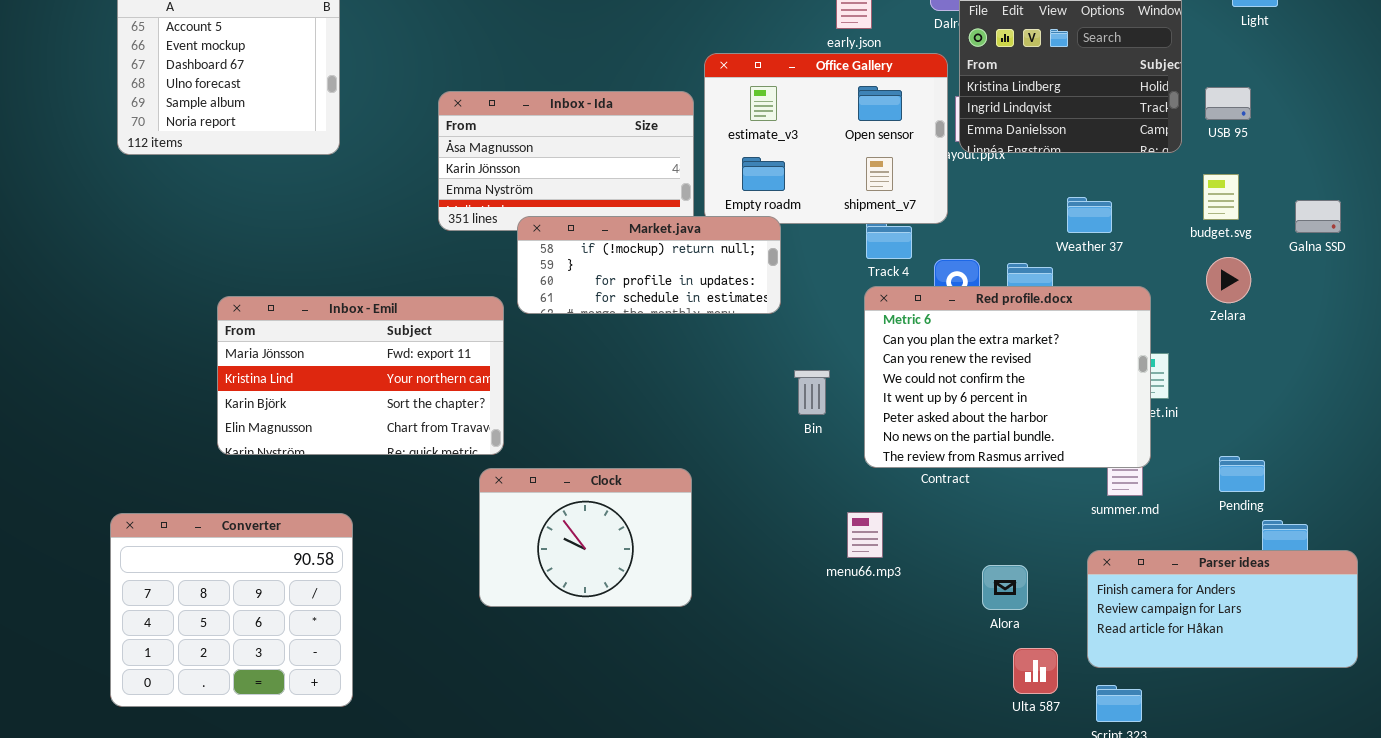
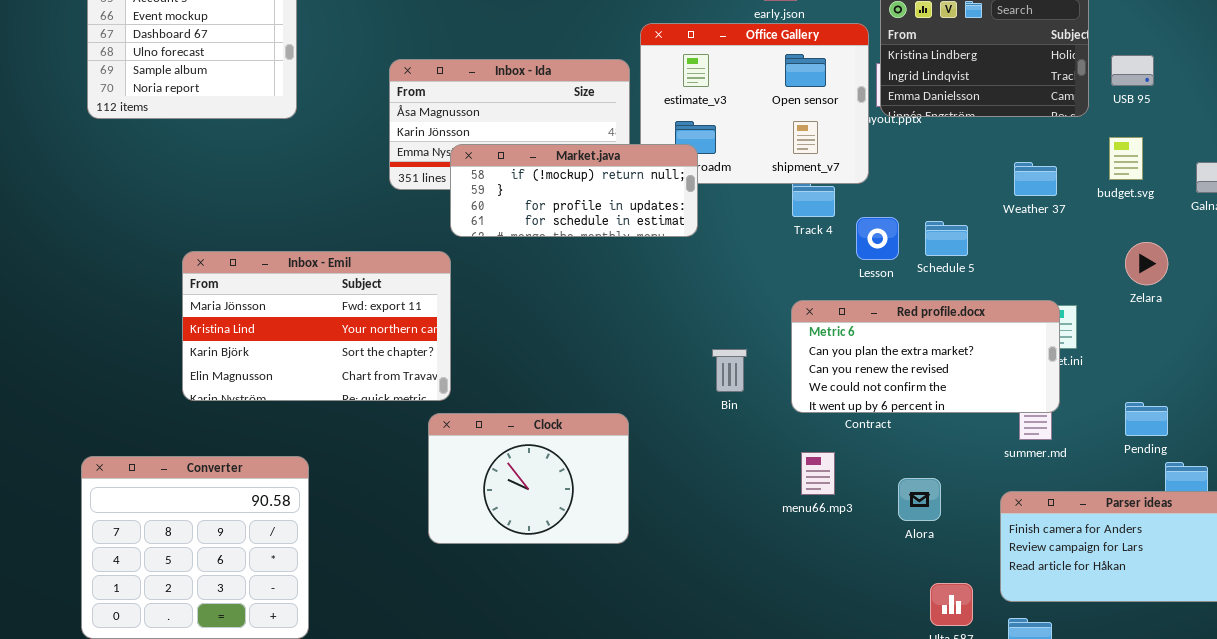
Weather 37: [1067,197,1112,233] -> [1014,162,1057,196], moved
Market.java: [517,216,781,314] -> [450,144,698,237], moved
Zelara: [1206,257,1251,303] -> [1125,242,1168,285], moved
Red profile.docx: [864,286,1151,468] -> [791,300,1060,413], resized
Bin: [794,370,830,415] -> [712,349,747,392], moved
menu66.mp3: [847,512,883,558] -> [801,452,835,495], moved
Alora: [982,565,1028,610] -> [898,478,941,521], moved

